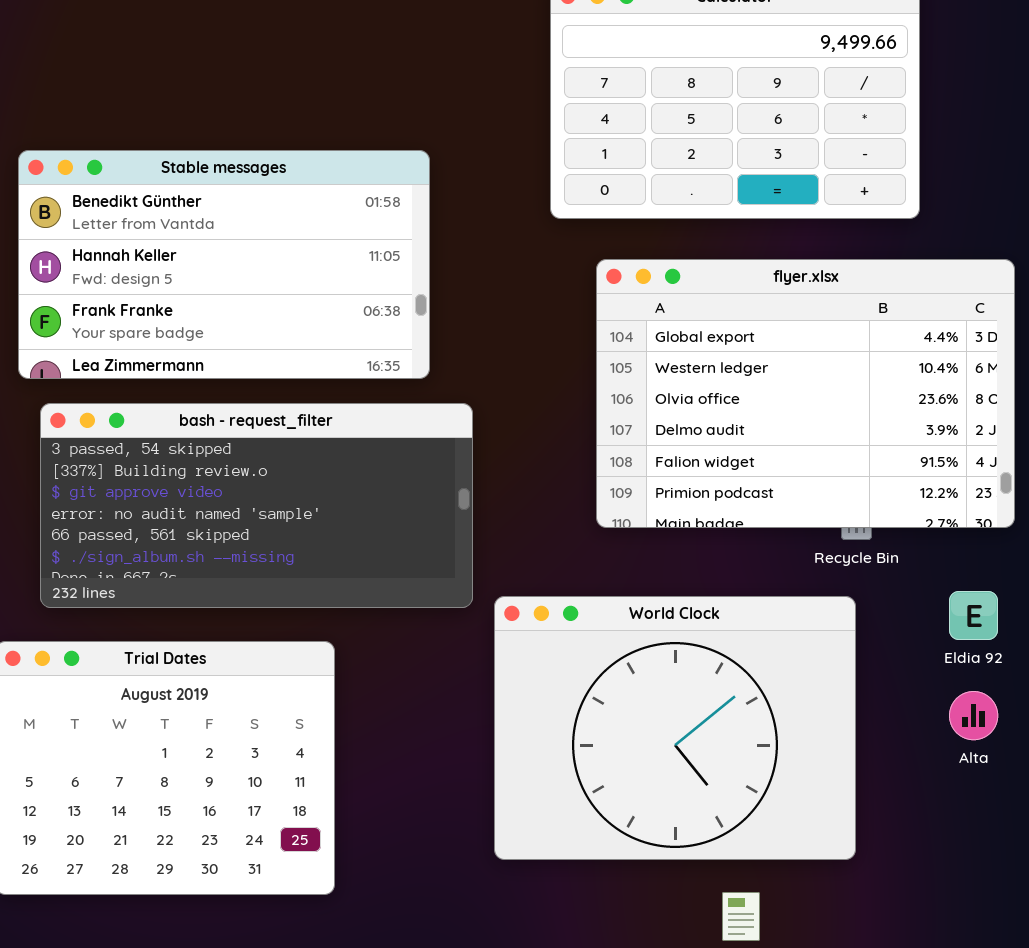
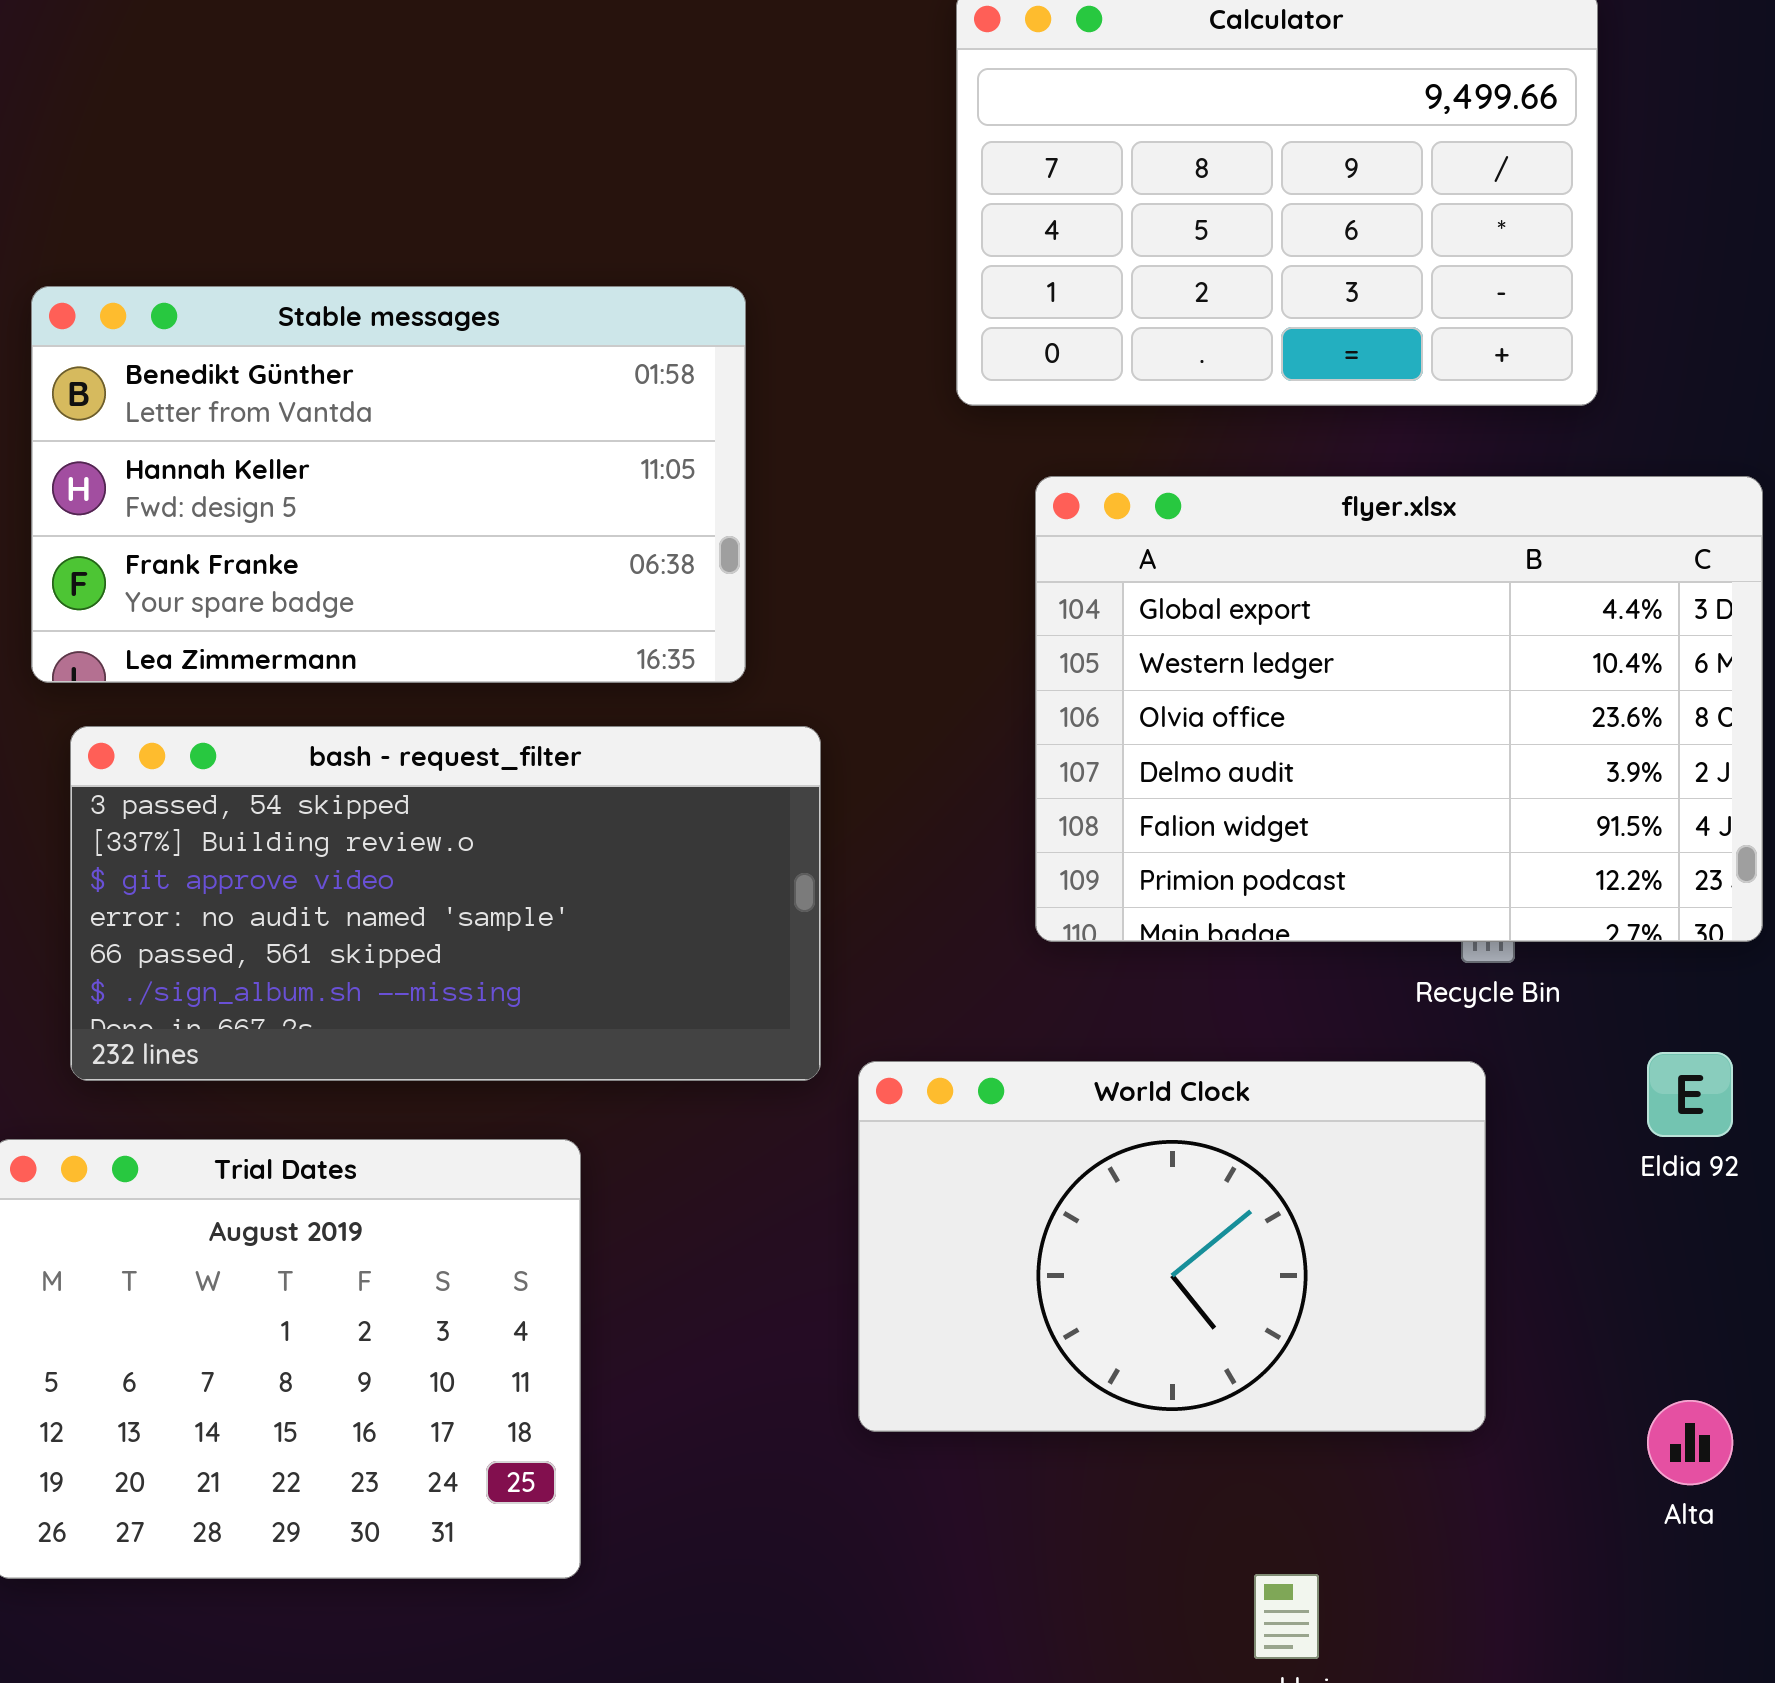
World Clock: [494,596,856,860] -> [858,1061,1486,1432], resized
Alta: [949,691,998,740] -> [1647,1400,1733,1485], moved

